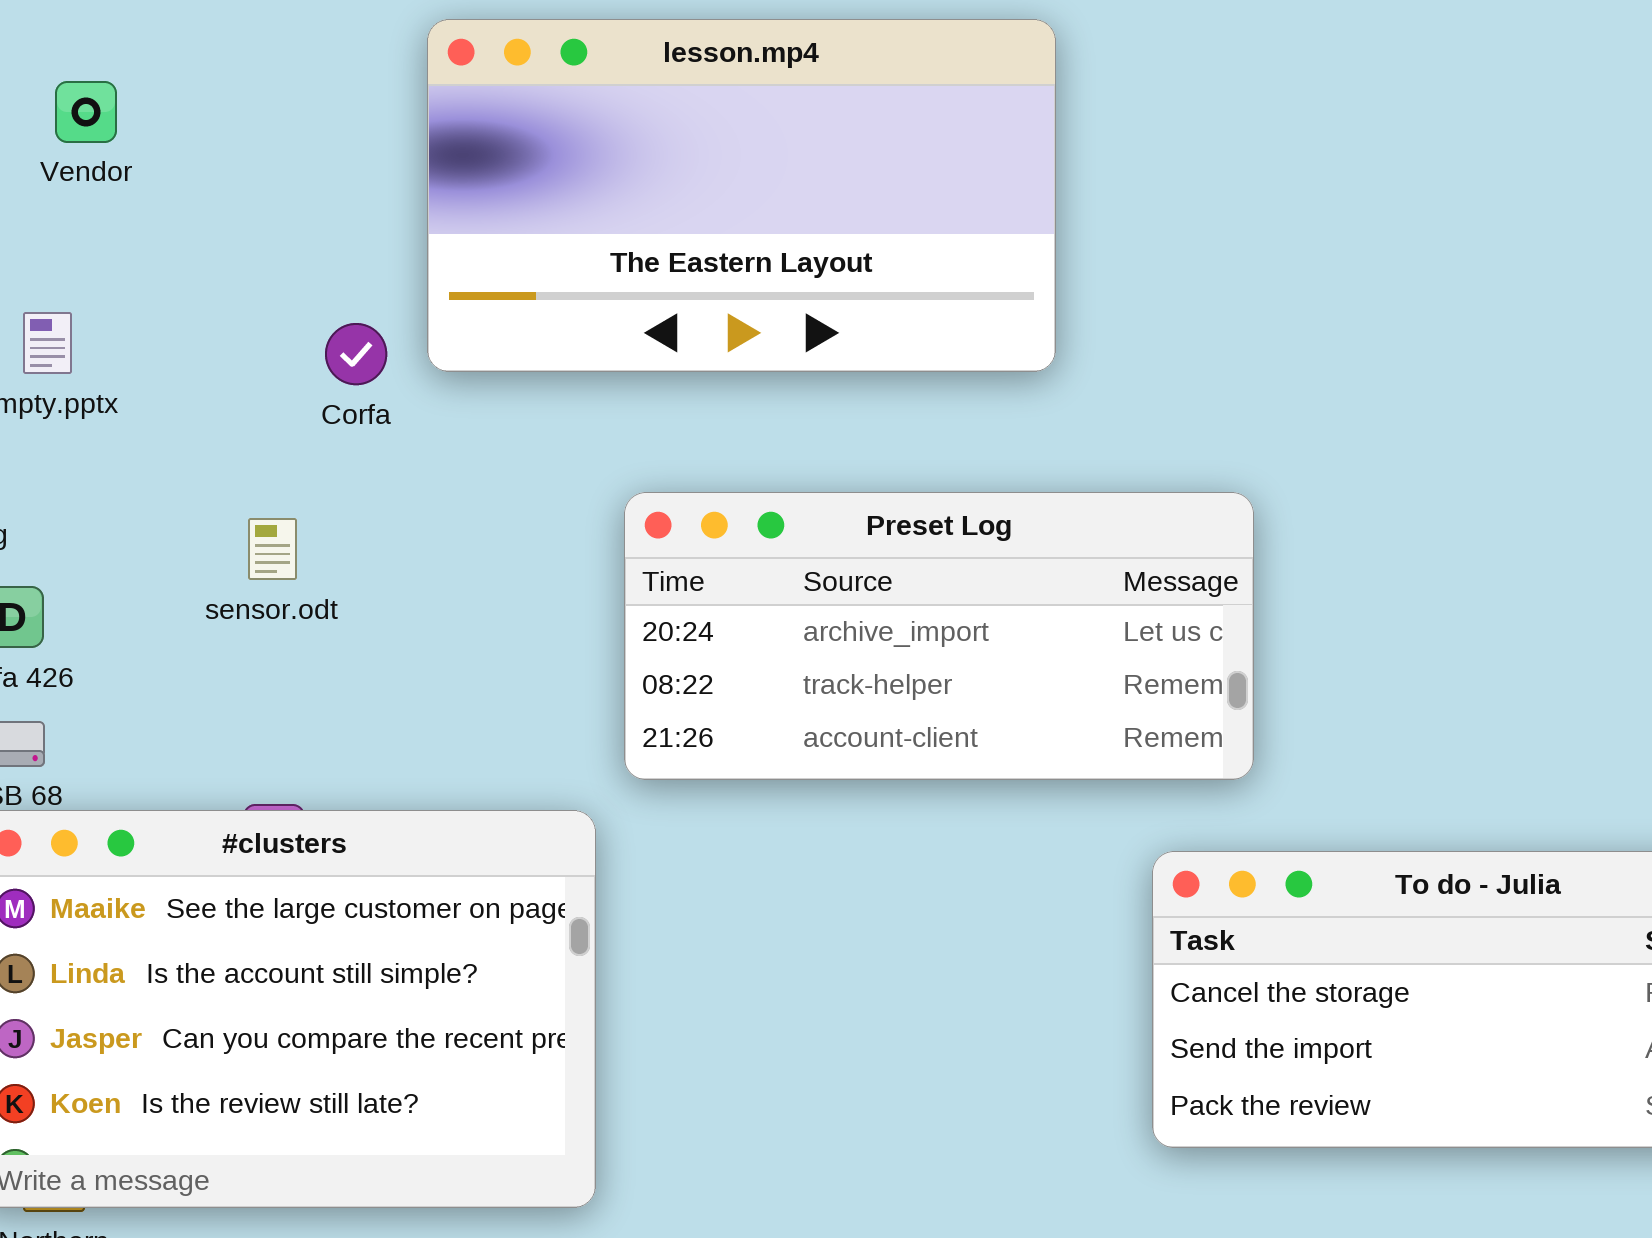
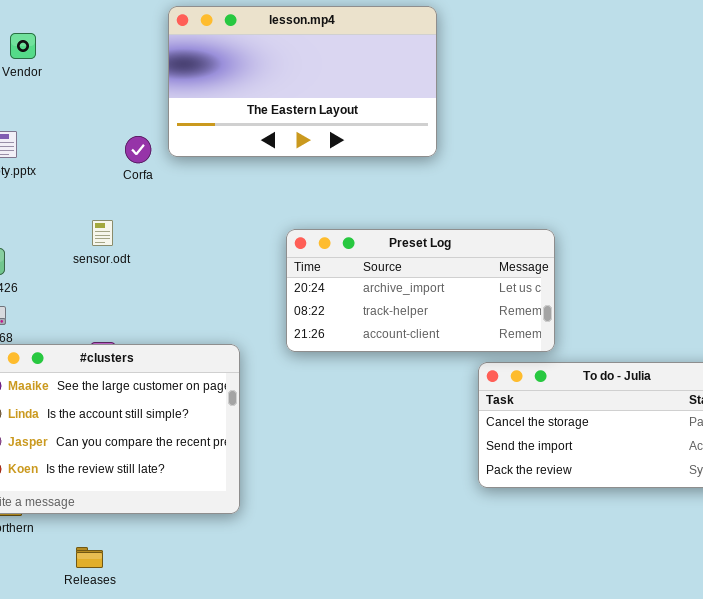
Preset Log: [624,492,1254,780] -> [286,229,555,352], moved

